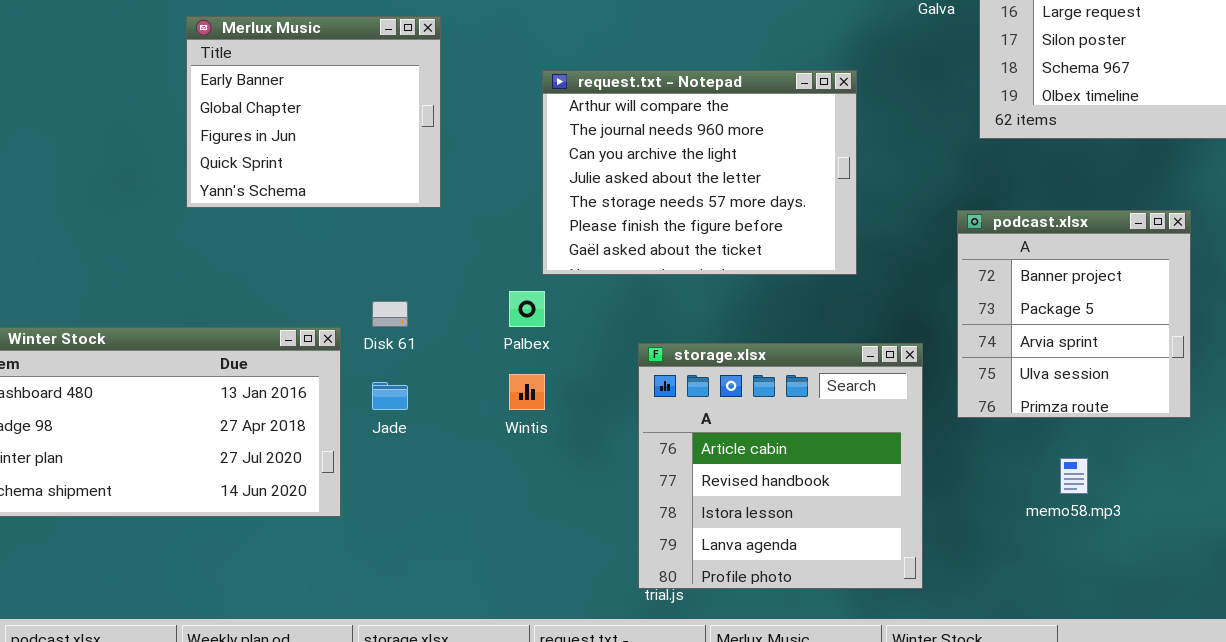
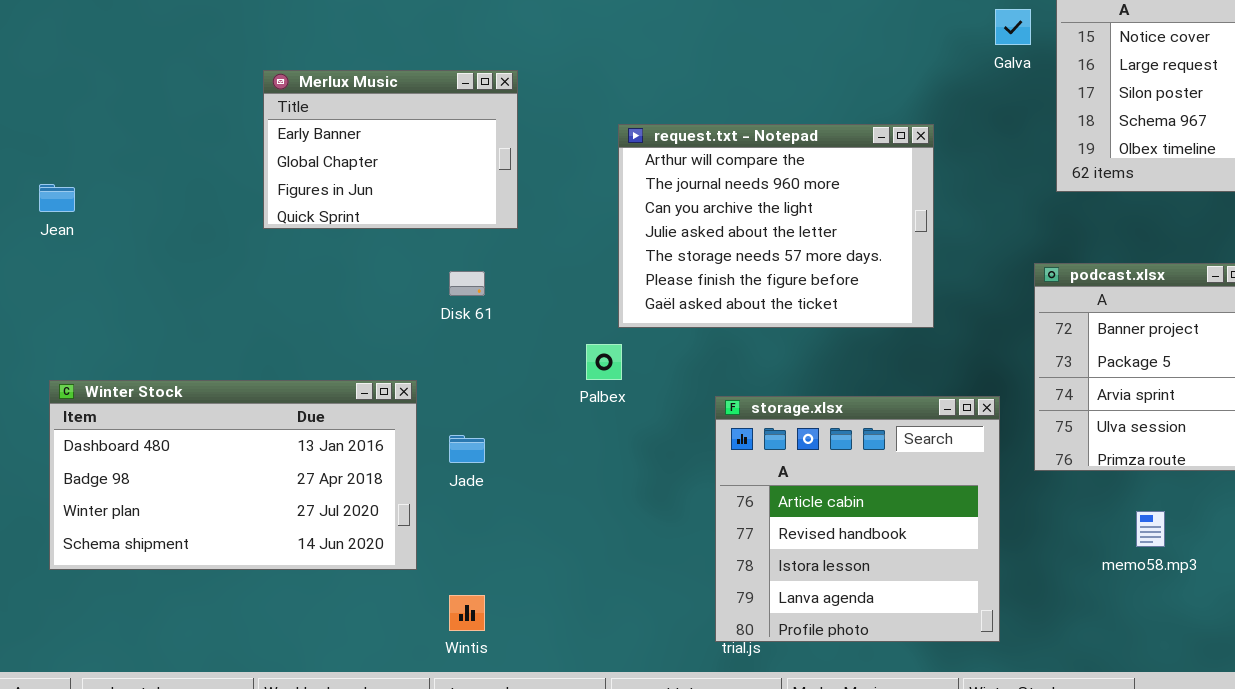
Merlux Music: [186,16,441,208] -> [263,70,518,229], resized
Disk 61: [372,301,408,327] -> [449,271,485,296], moved
Wintis: [509,374,545,410] -> [449,595,485,631], moved

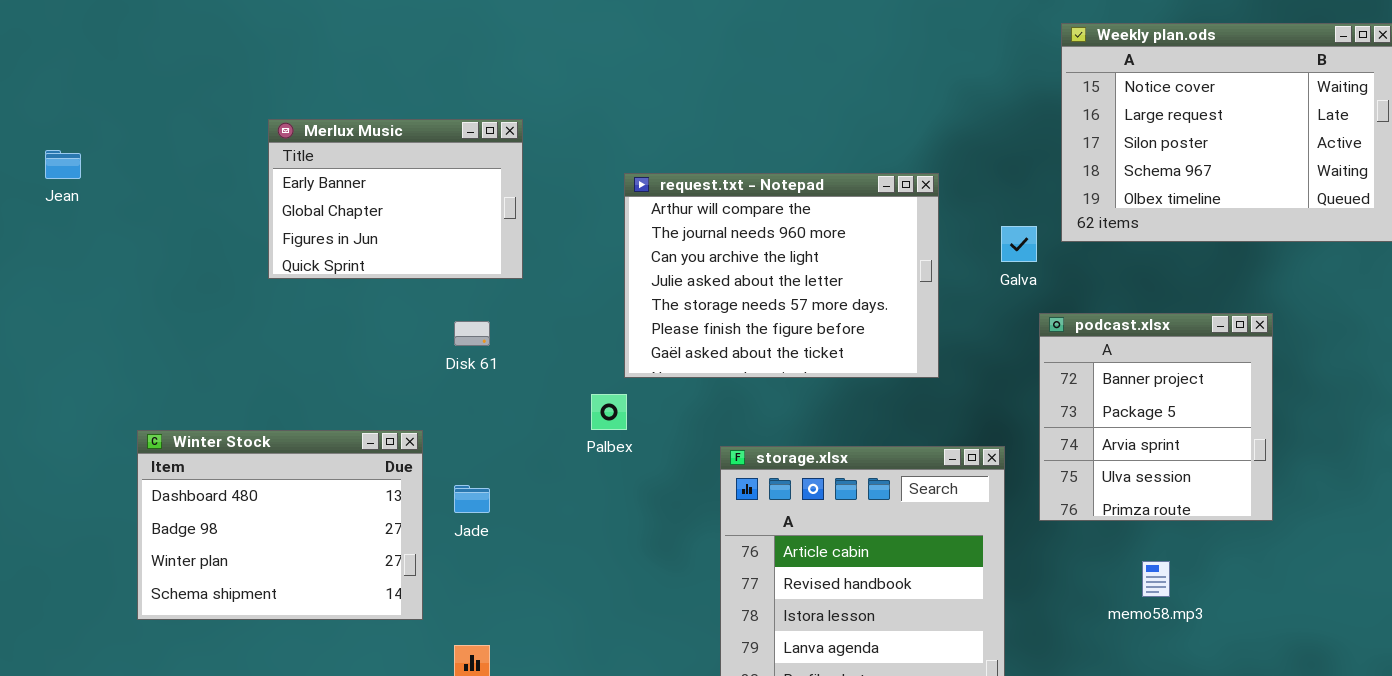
Galva: [995,9,1031,45] -> [1001,226,1037,262], moved
Jean: [39,184,75,212] -> [45,150,81,179], moved
Winter Stock: [49,380,417,570] -> [137,430,423,620], resized

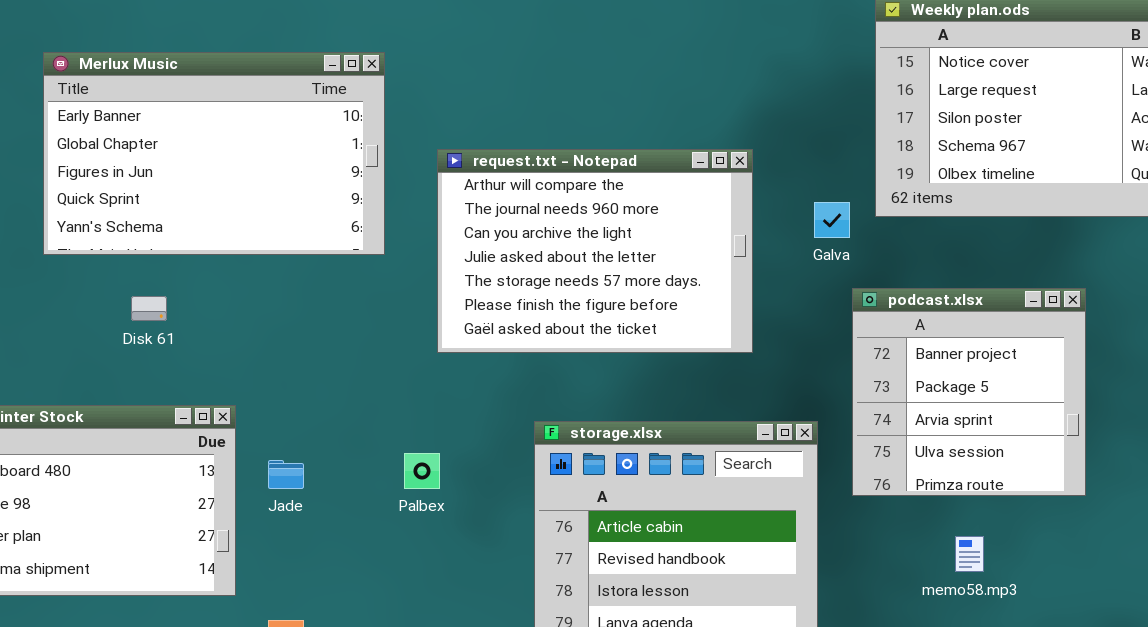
Merlux Music: [268,119,523,279] -> [43,52,385,255], moved, resized
Disk 61: [454,321,490,346] -> [131,296,167,321], moved
Palbex: [591,394,627,430] -> [404,453,440,489], moved

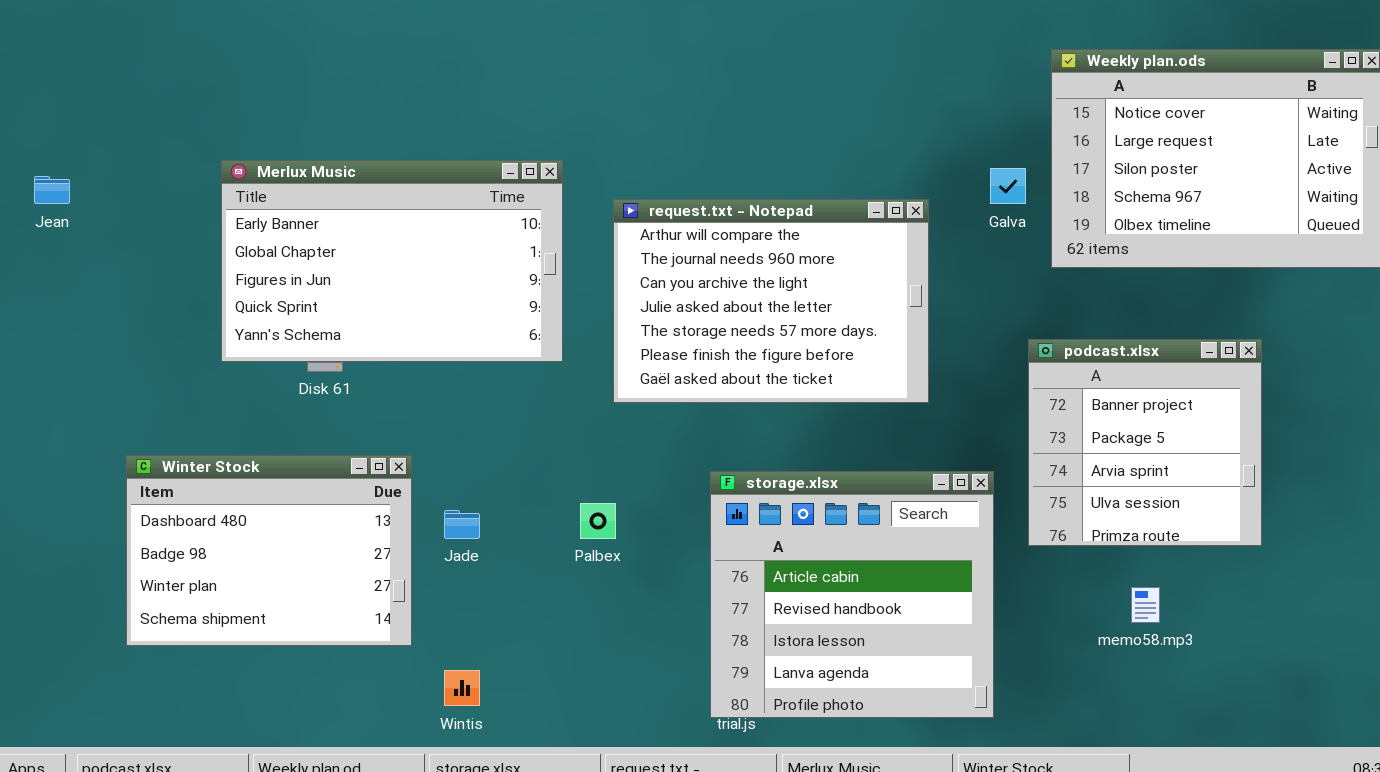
Merlux Music: [43,52,385,255] -> [221,160,563,362], moved
Galva: [814,202,850,238] -> [990,168,1026,204], moved

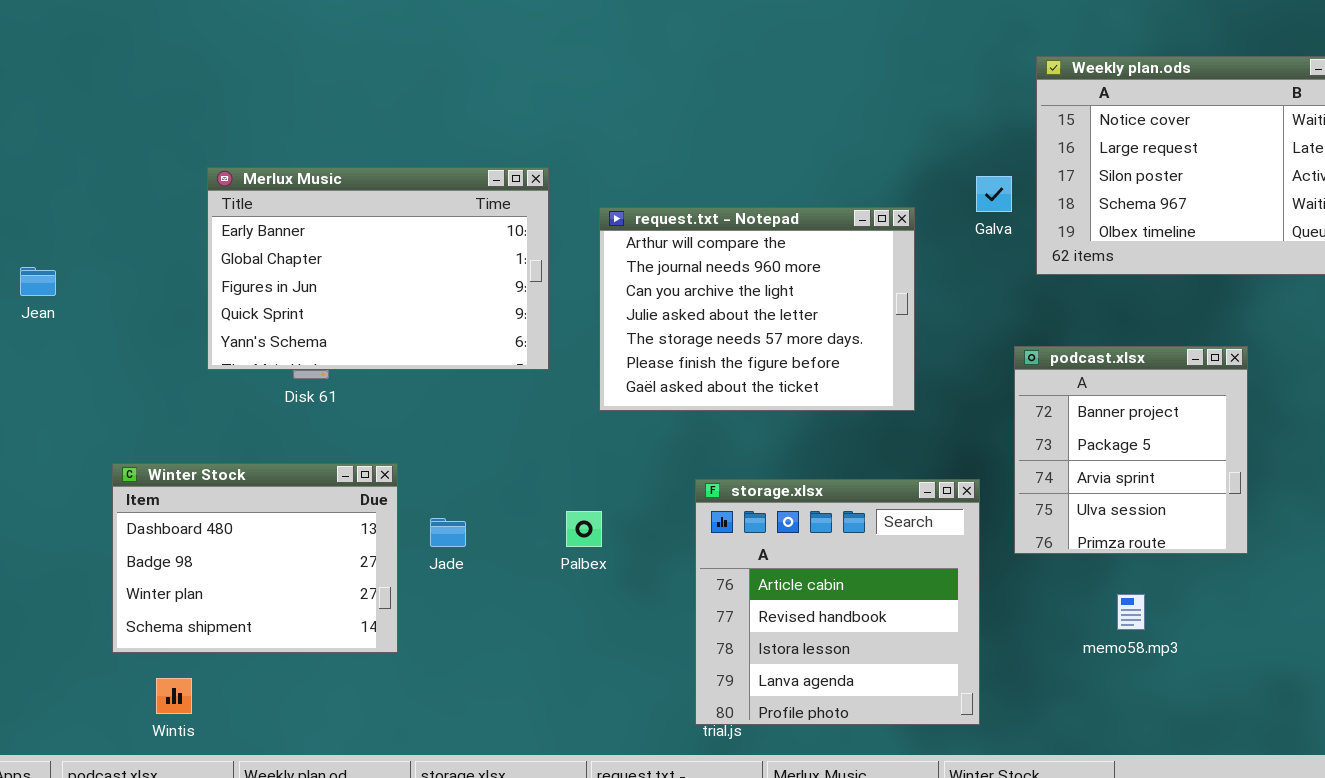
Jean: [34,176,70,204] -> [20,267,56,296], moved
Wintis: [444,670,480,706] -> [156,678,192,714], moved

